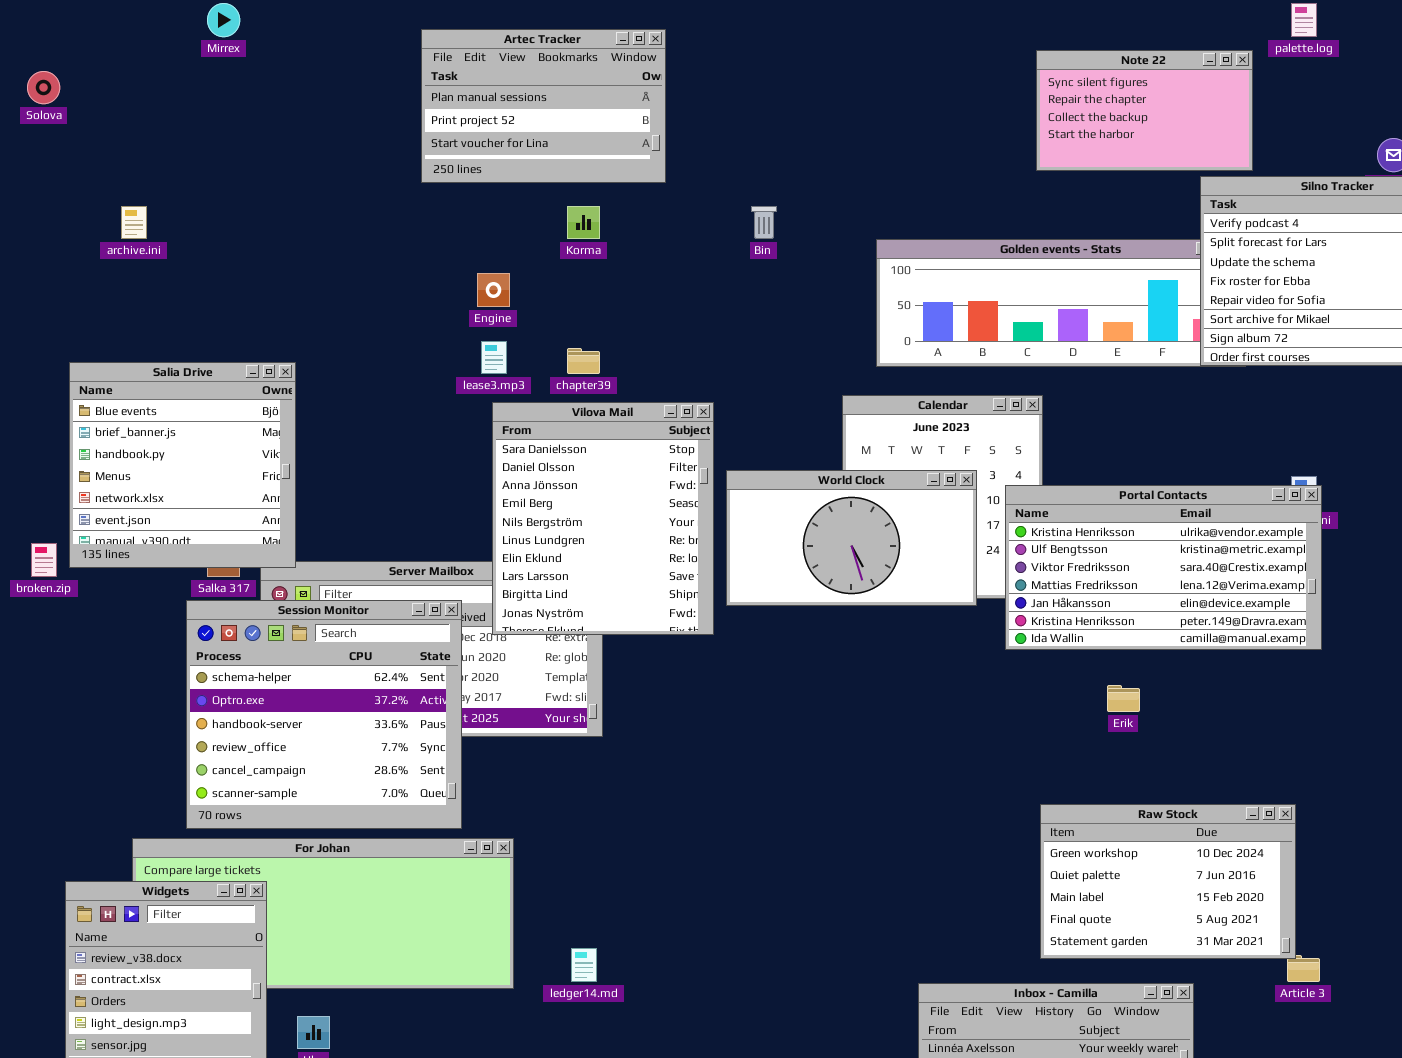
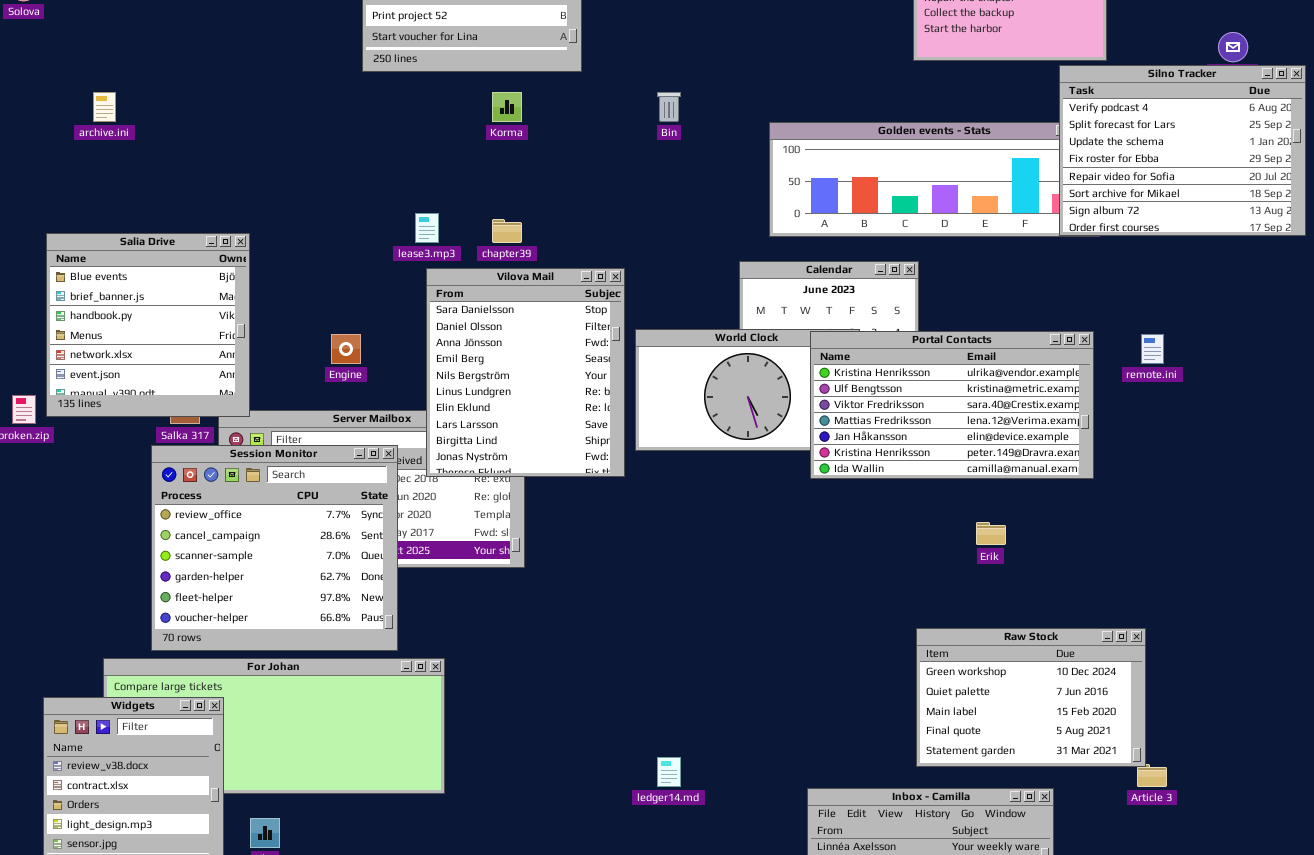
Engine: [477,273,510,307] -> [331,334,361,364], moved
Portal Contacts: [1005,485,1322,650] -> [810,331,1094,479], moved
Session Monitor: [186,600,462,829] -> [151,445,398,651], scrolled down 3 rows
ledger14.md: [571,948,597,982] -> [657,757,681,787], moved

